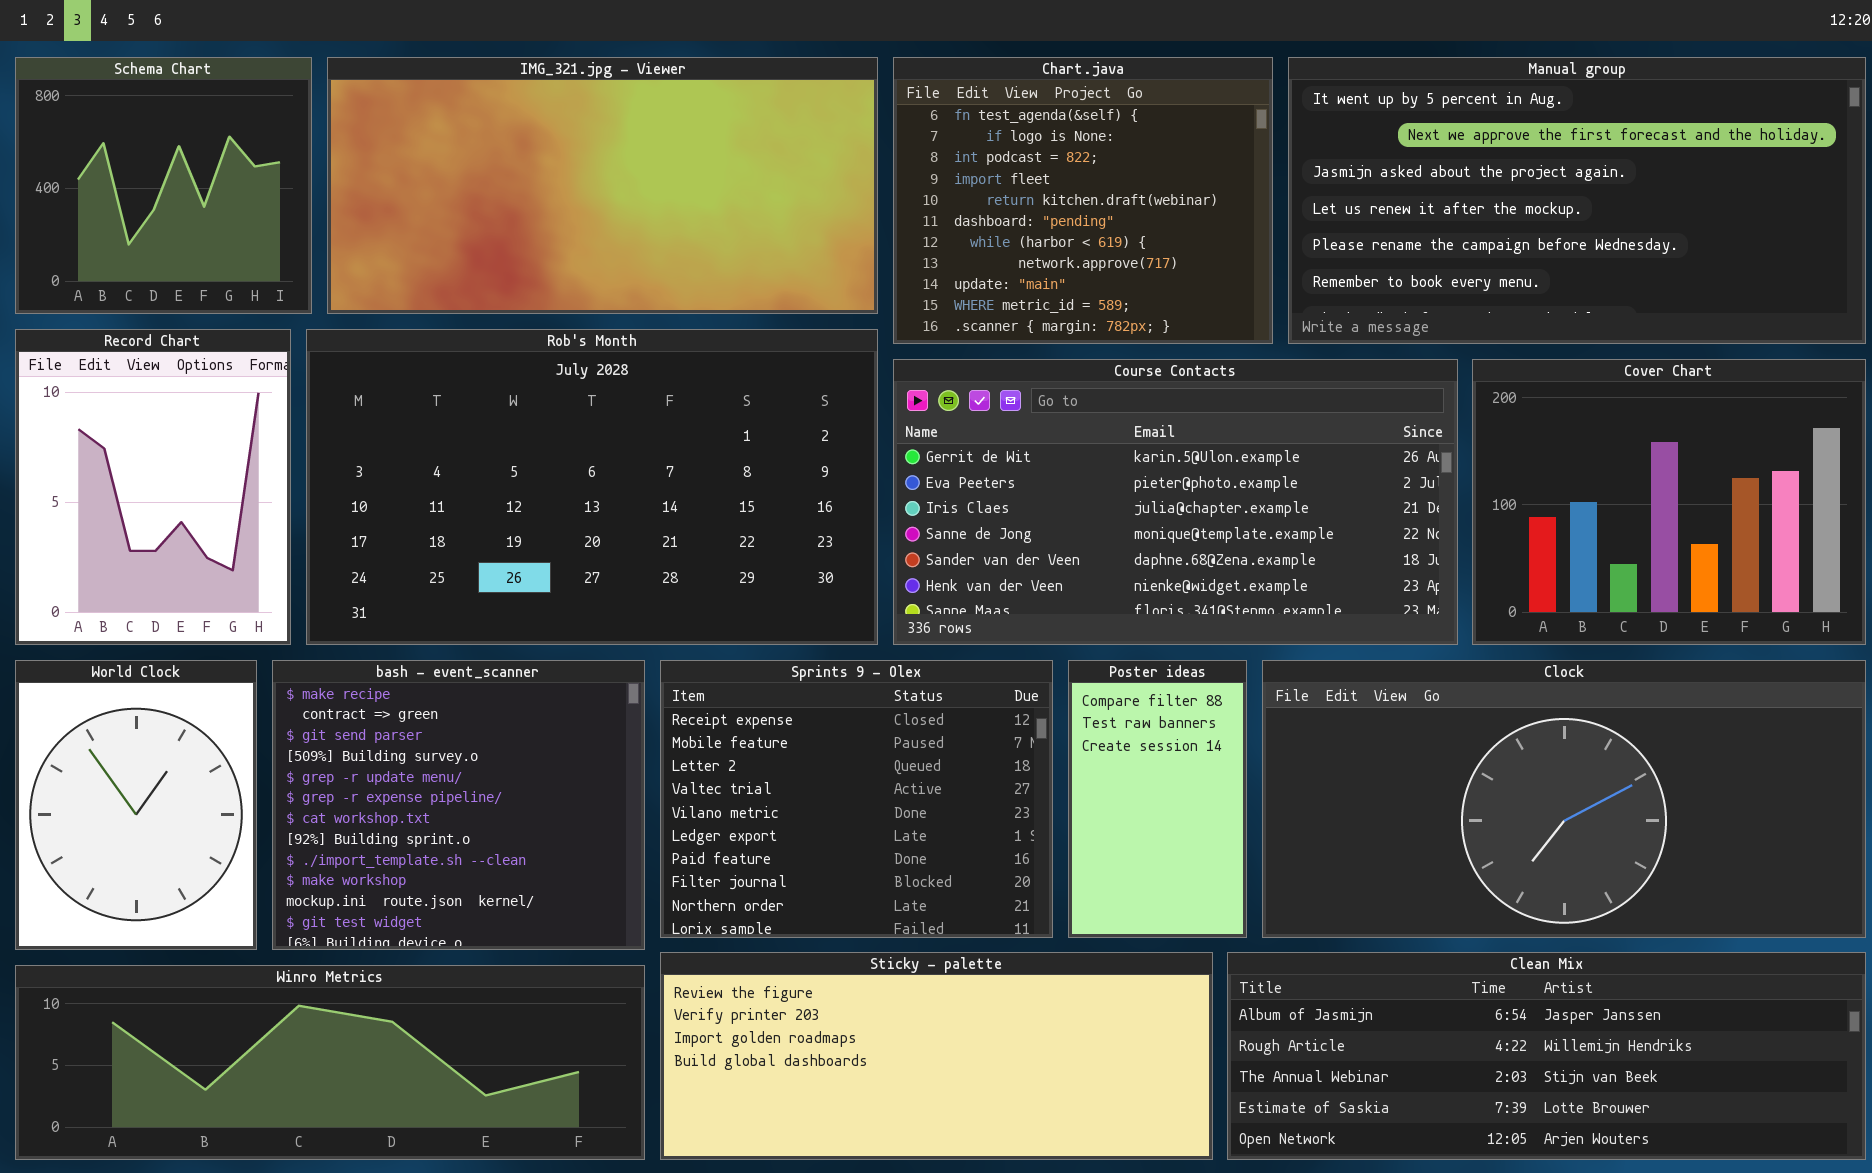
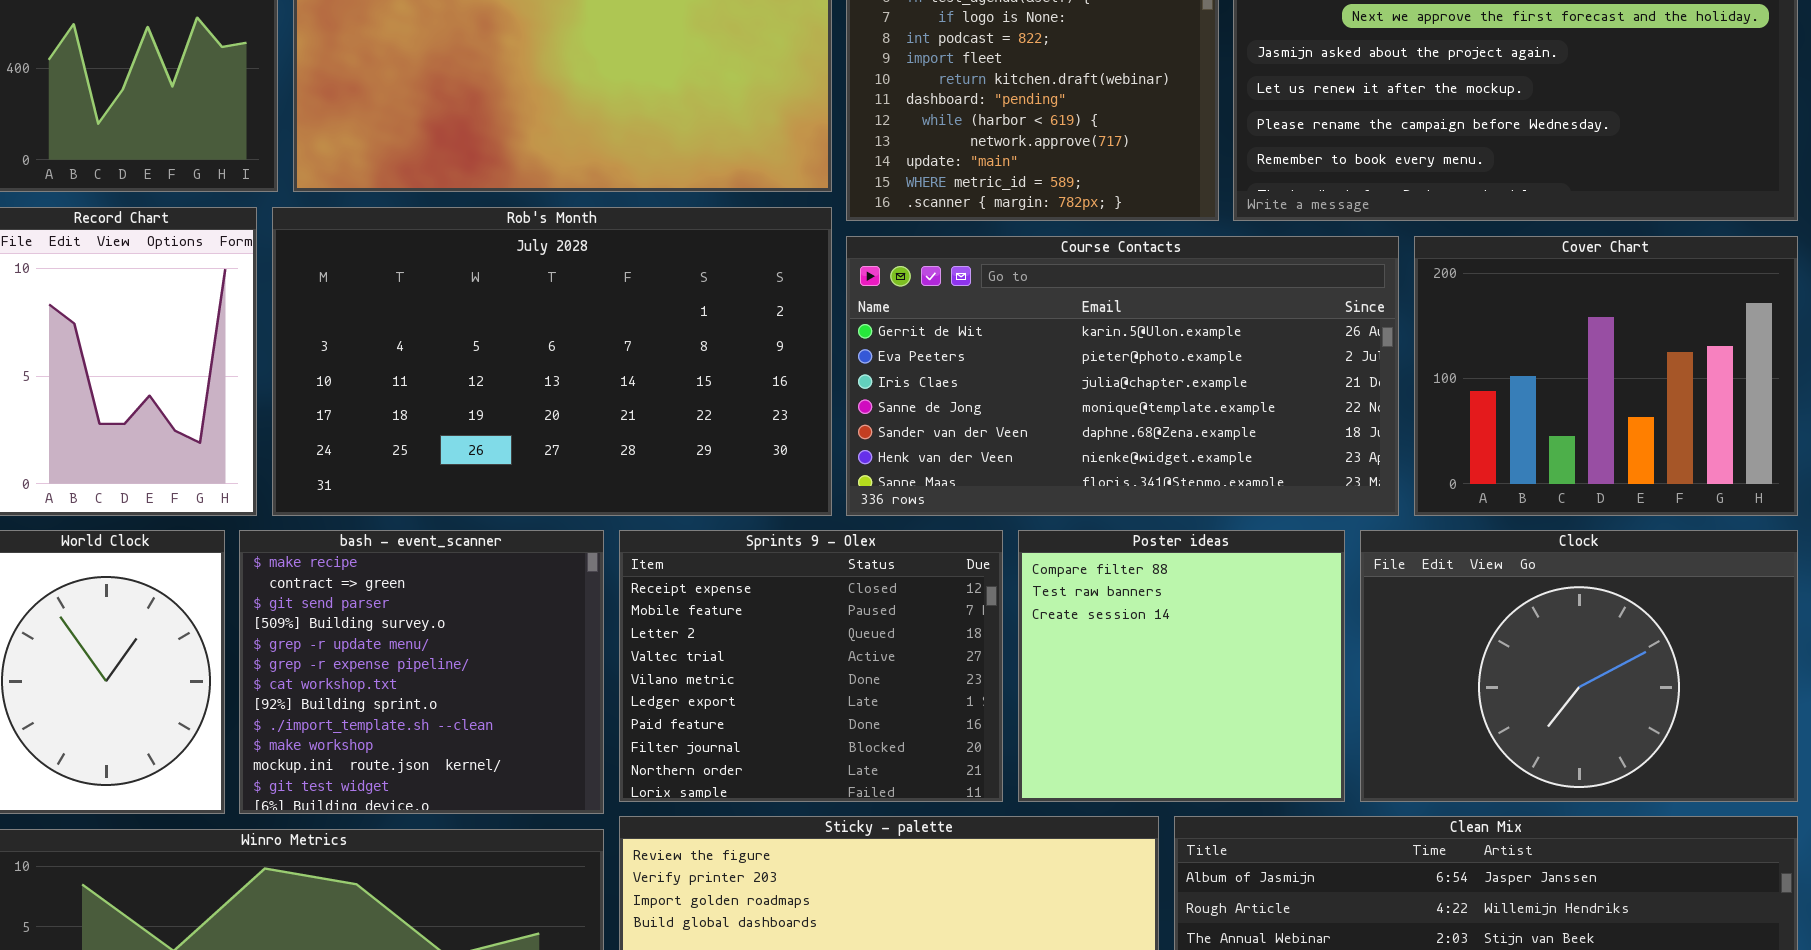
Poster ideas: [1068,660,1247,938] -> [1018,530,1345,802], resized
Clock: [1262,660,1866,938] -> [1360,530,1798,802], resized

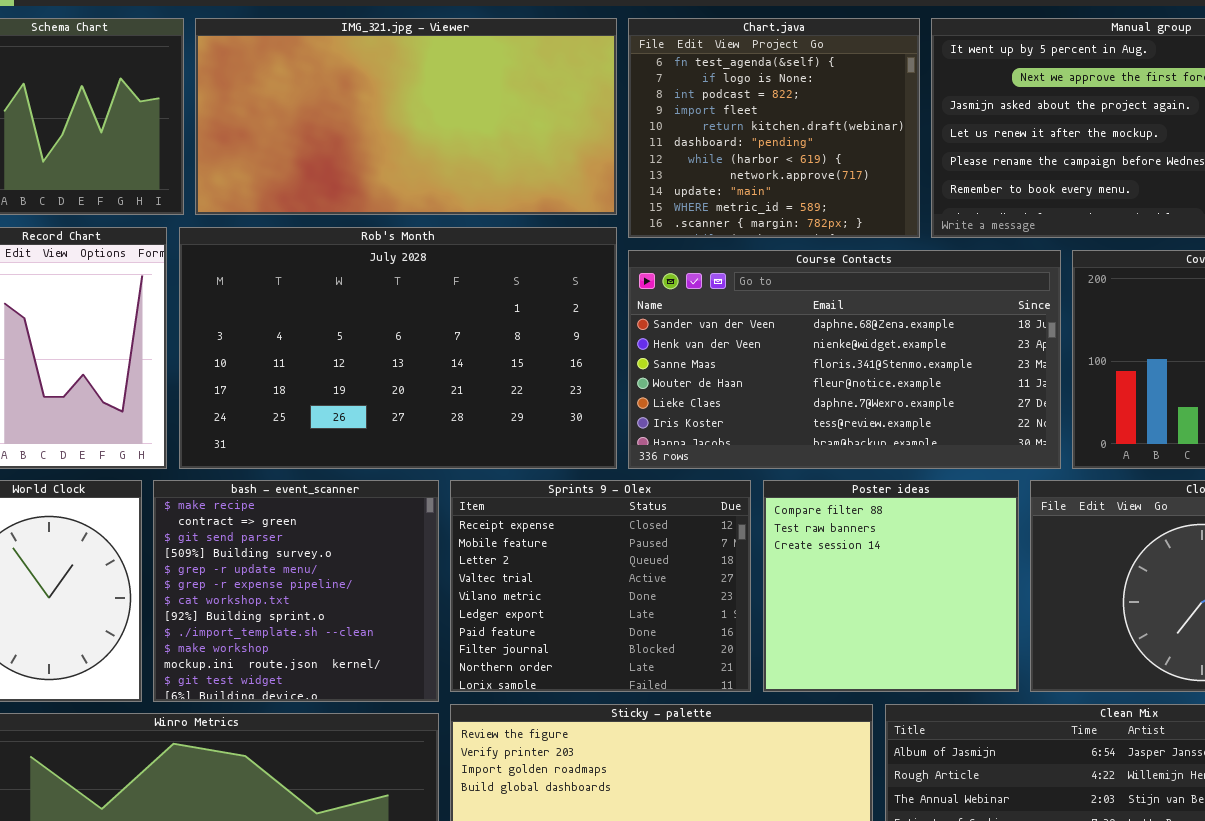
Course Contacts: [846,236,1399,516] -> [628,250,1061,469], scrolled down 4 rows

